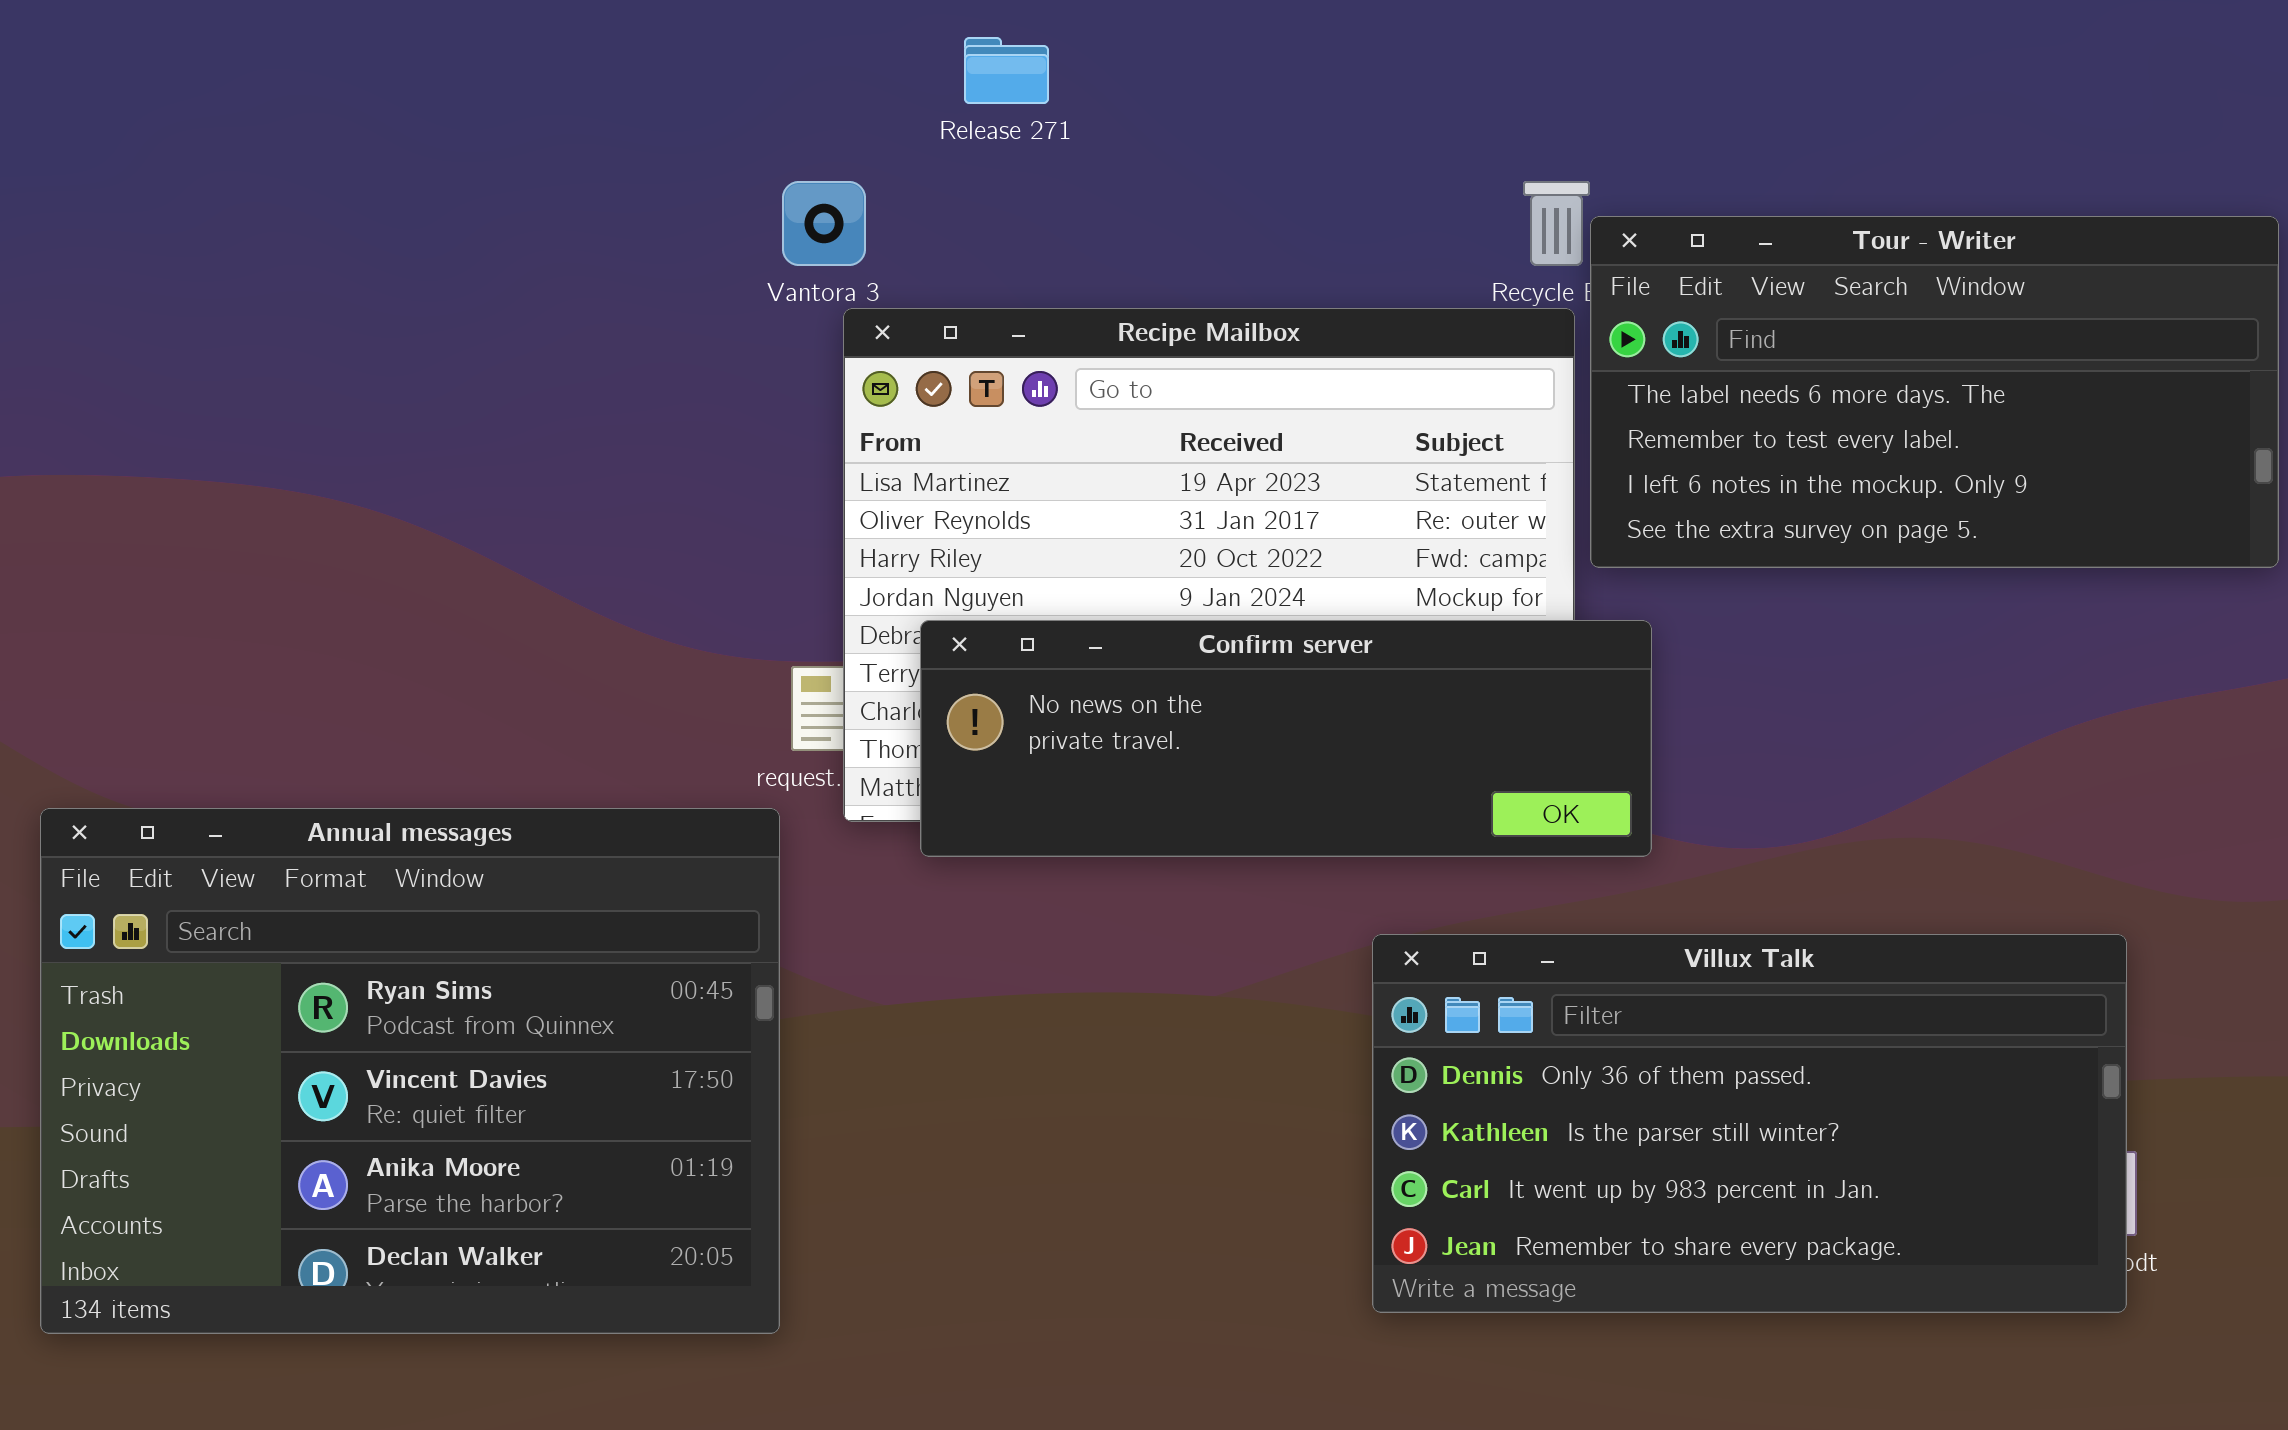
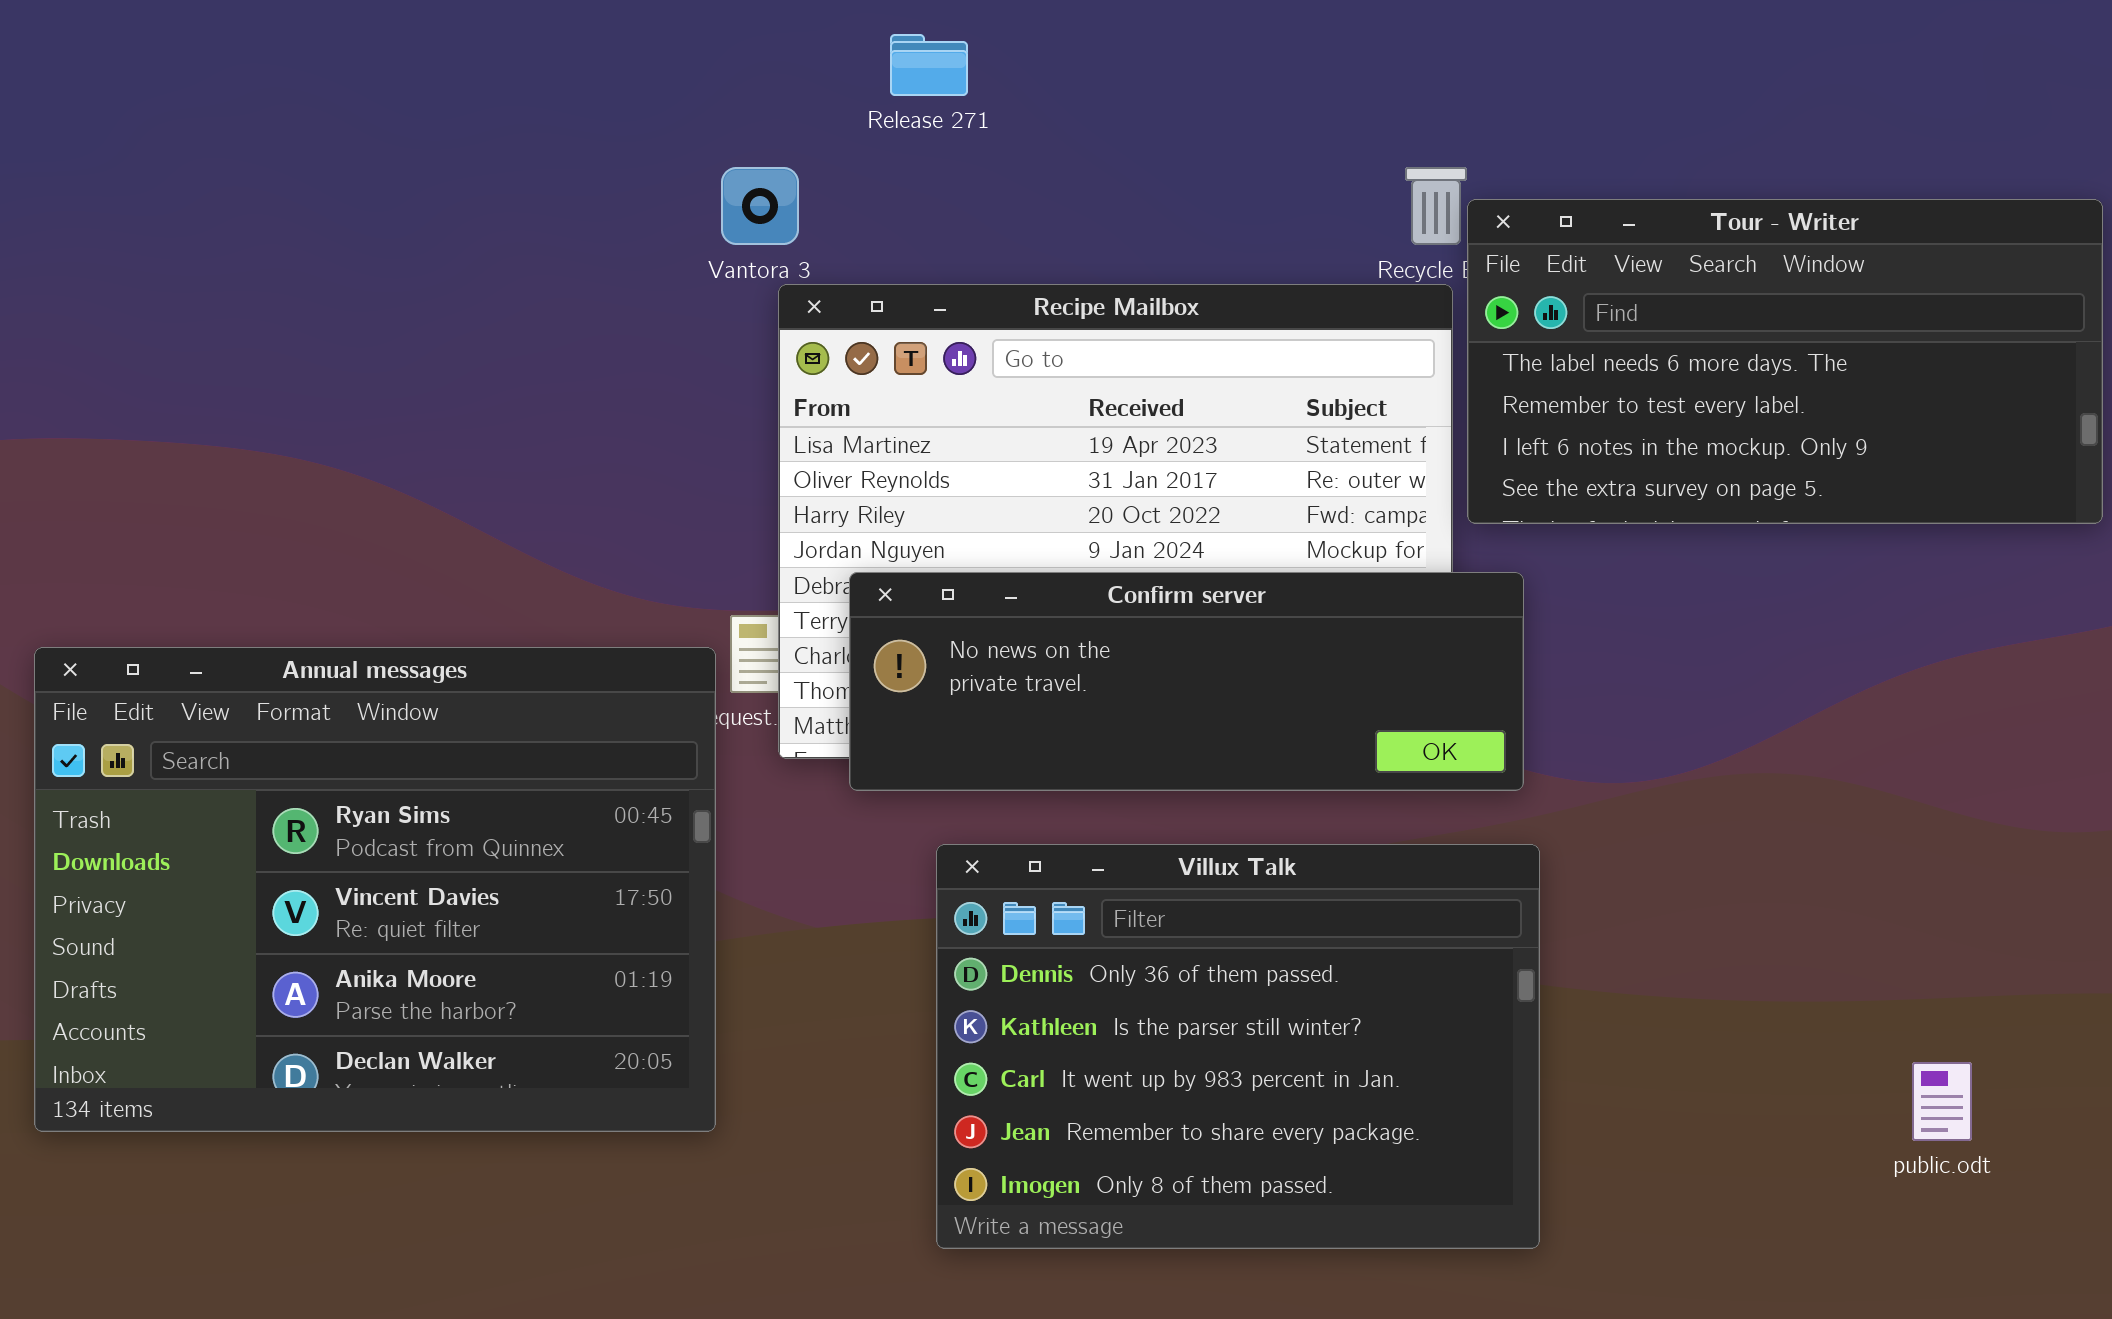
Annual messages: [40,808,780,1334] -> [34,647,716,1132], moved
Villux Talk: [1372,934,2127,1313] -> [936,844,1540,1249], moved, resized

